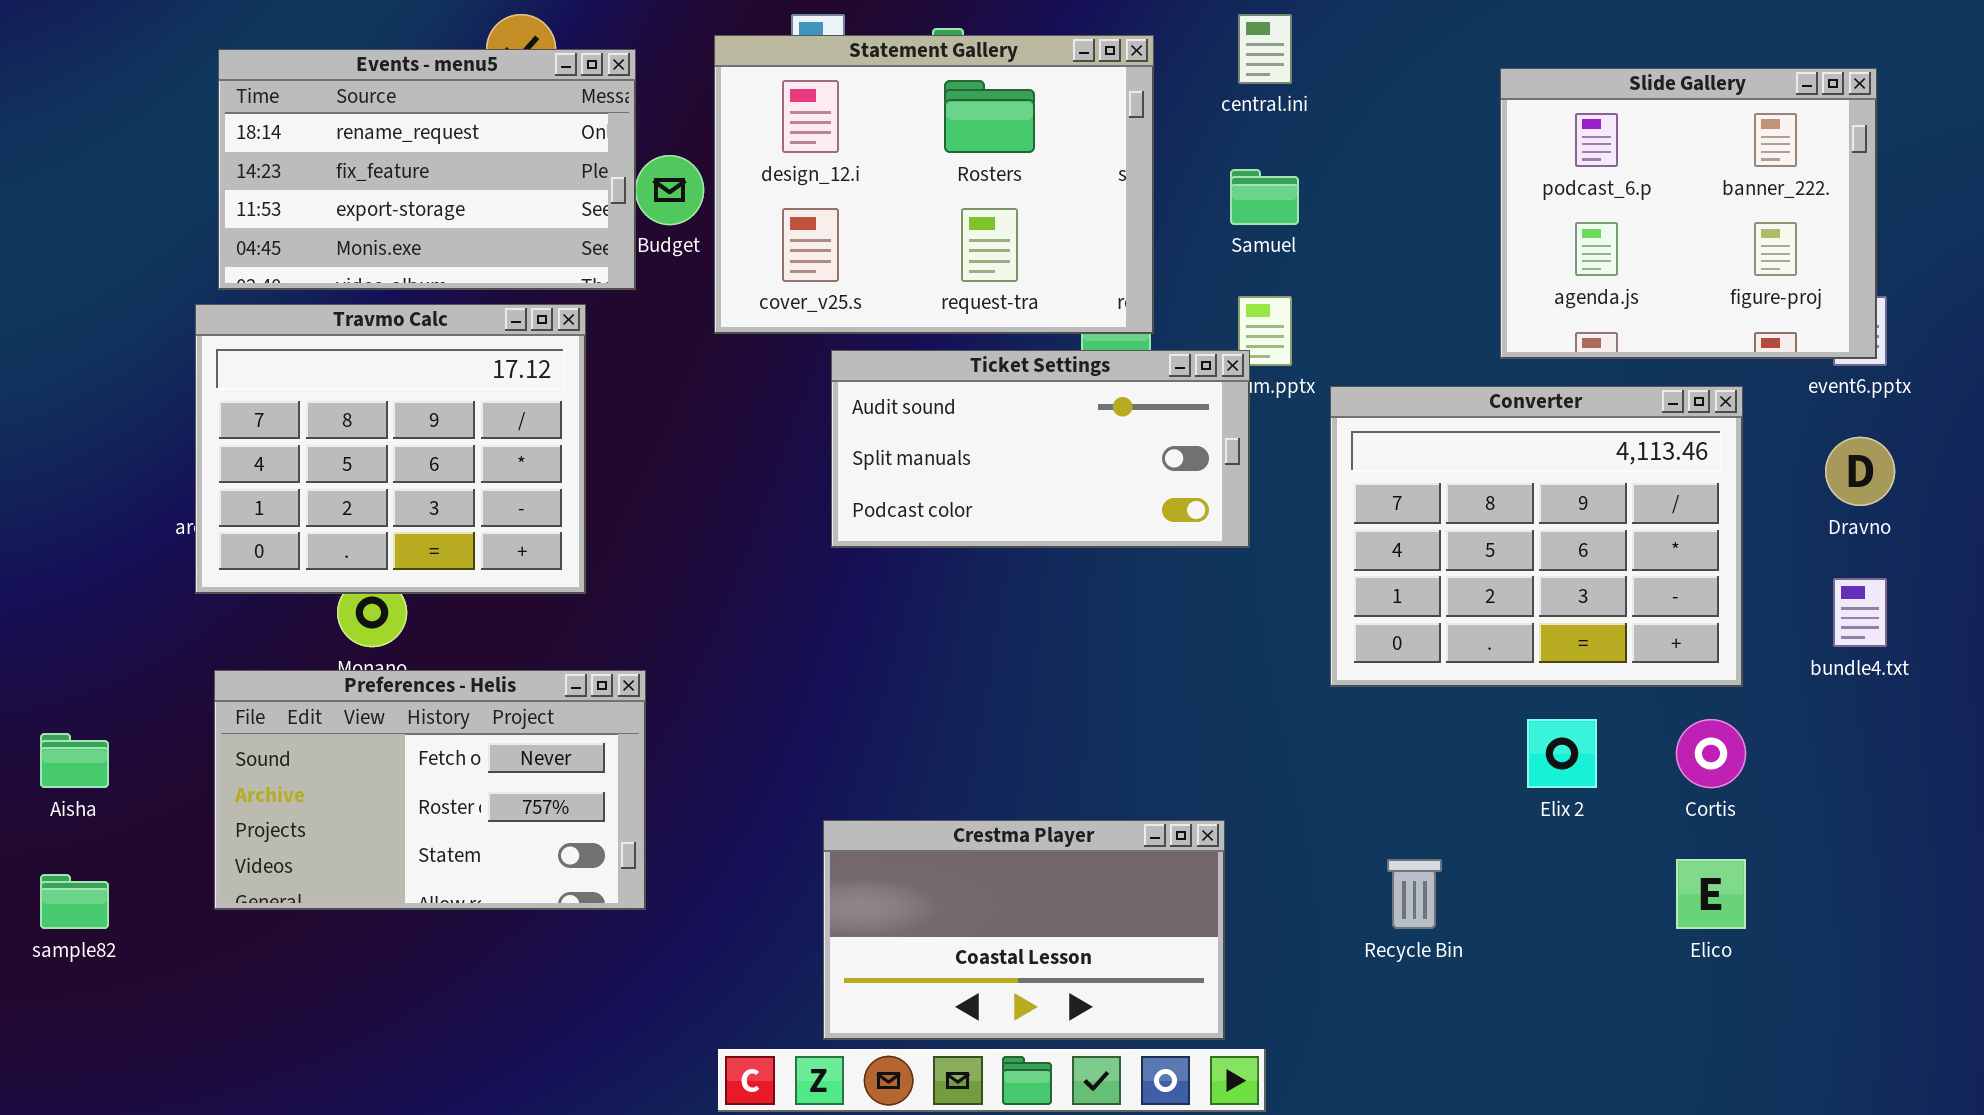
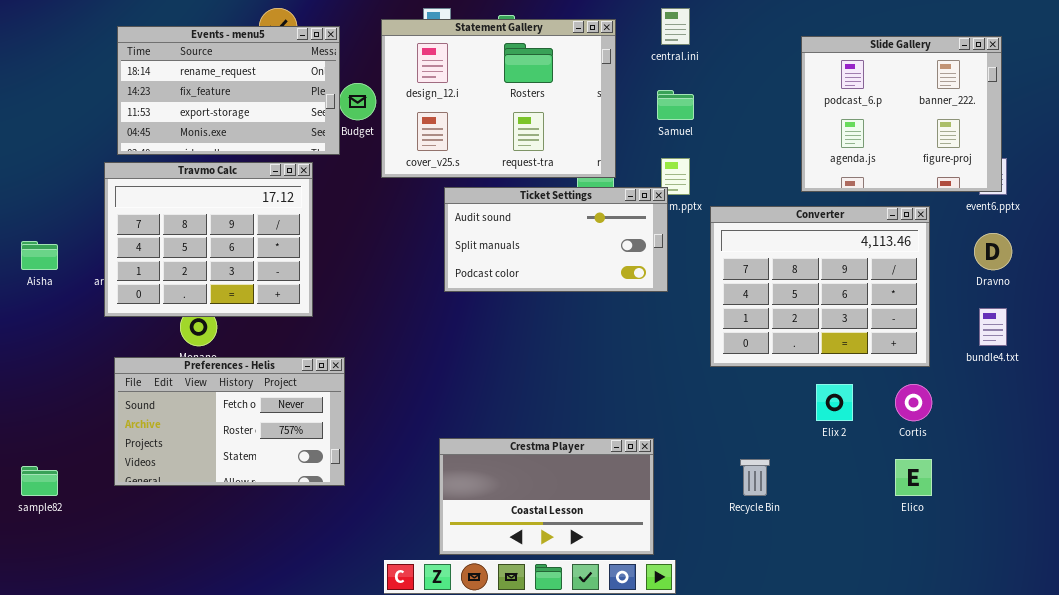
Aisha: [40,733,109,788] -> [21,241,58,270], moved

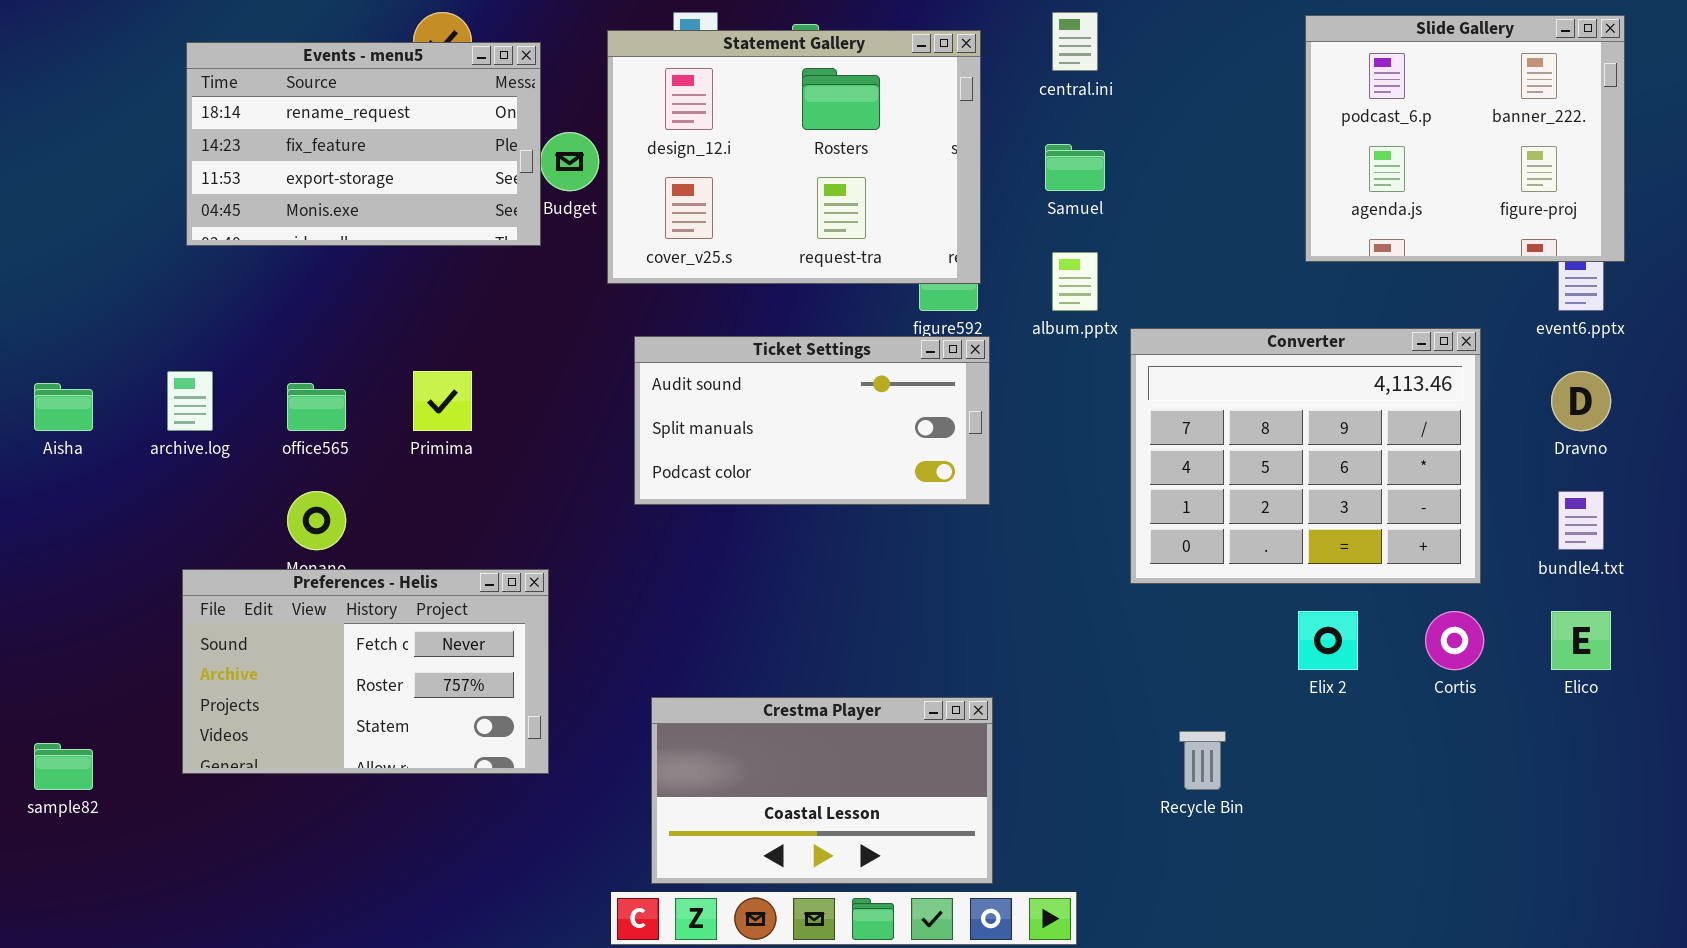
Slide Gallery: [801,36,1002,192] -> [1305,15,1625,262], moved
Travmo Calc: [104,162,313,317] -> none, closed
Ticket Settings: [444,187,668,292] -> [634,336,990,505], moved
Crestma Player: [439,438,654,555] -> [651,697,993,884], moved
Elico: [895,459,932,496] -> [1551,611,1611,670], moved

